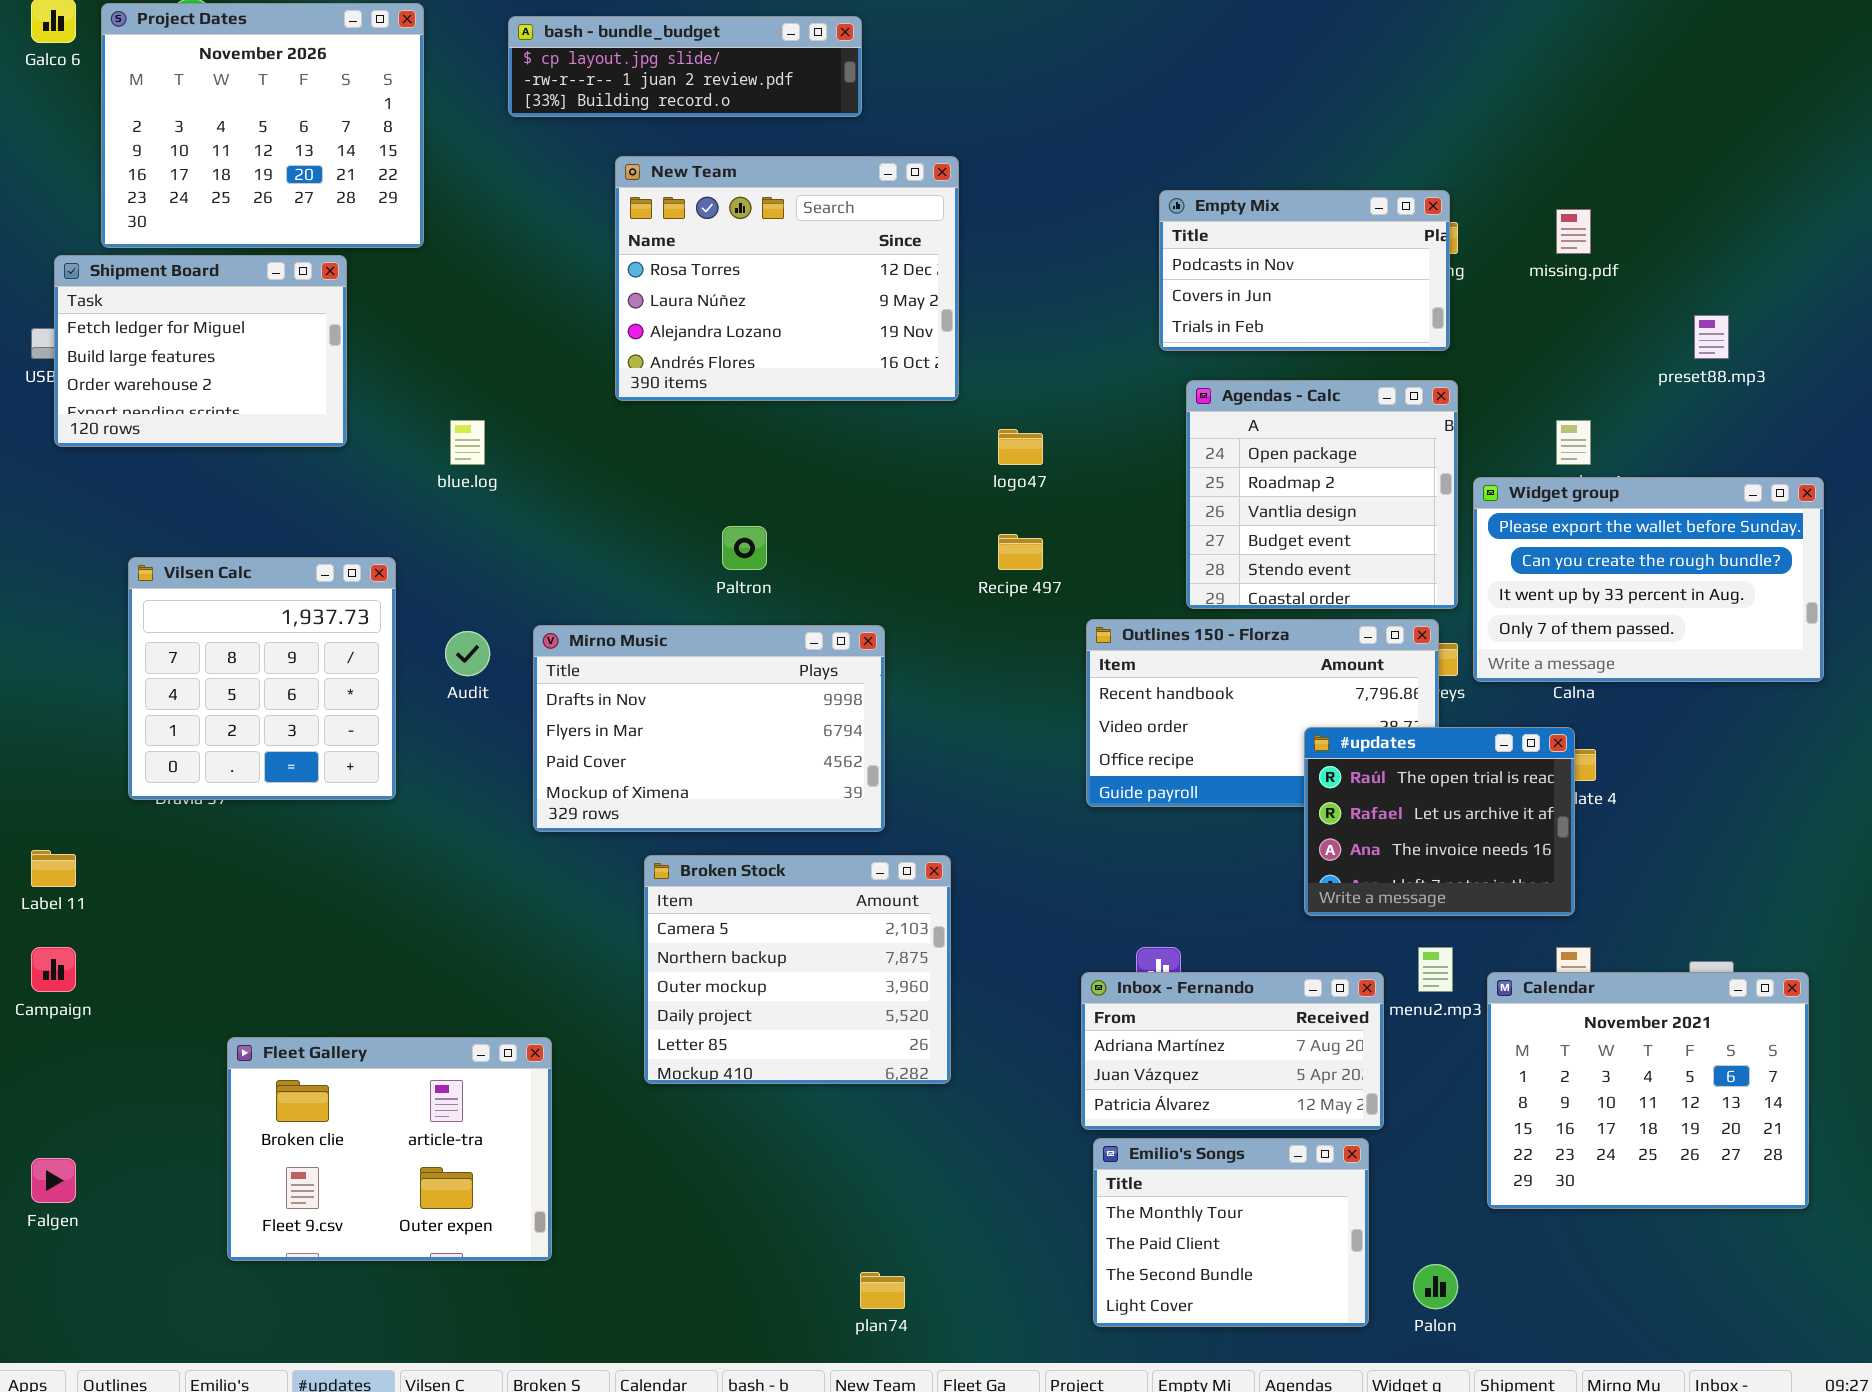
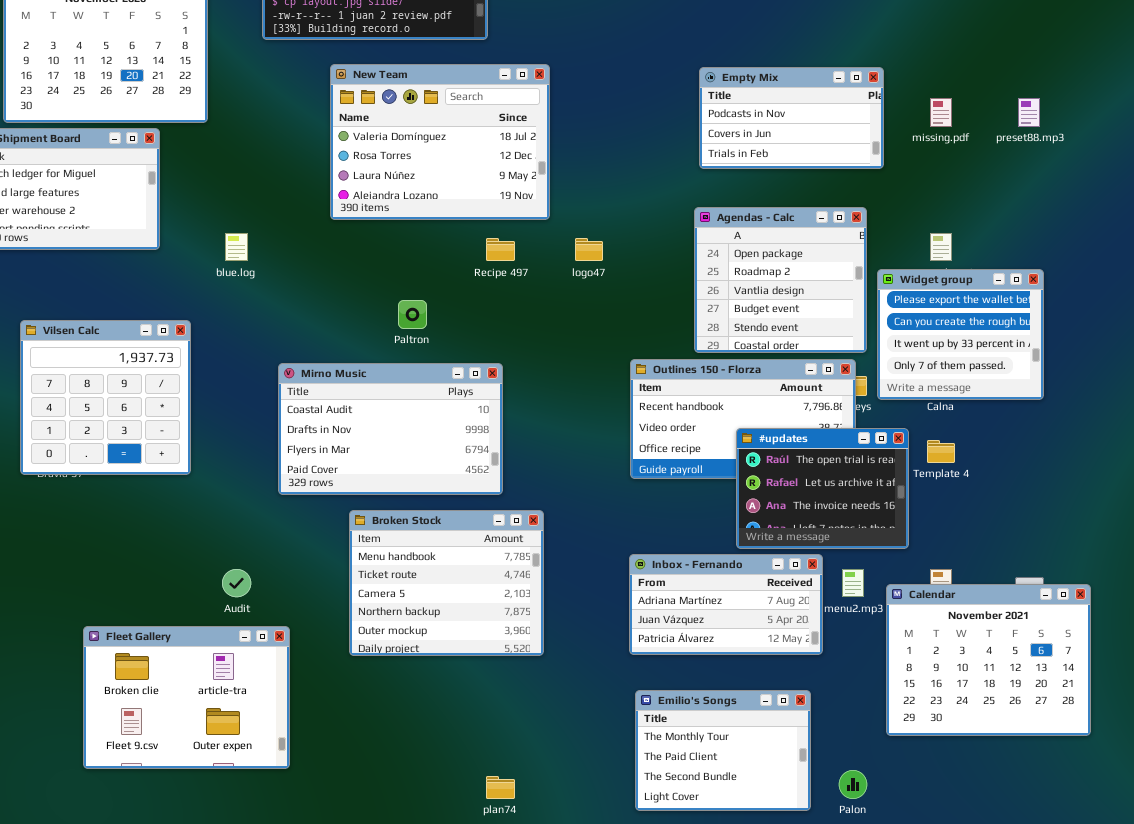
New Team: [615,156,959,401] -> [330,64,550,220], scrolled up 1 row
Empty Mix: [1159,190,1450,351] -> [699,67,884,169], moved
preset88.mp3: [1694,315,1729,359] -> [1018,98,1040,127], moved
Widget group: [1473,477,1824,682] -> [877,269,1044,400], resized
Recipe 497: [998,534,1043,570] -> [486,238,515,261], moved
Mirno Music: [533,625,885,832] -> [278,363,503,495], scrolled up 1 row
Audit: [445,631,490,676] -> [222,569,251,597], moved
#updates: [1304,727,1575,916] -> [736,428,909,549], moved
Broken Stock: [644,855,951,1084] -> [349,510,544,656], scrolled up 2 rows
Inbox - Fernando: [1081,972,1384,1130] -> [629,554,823,655], moved

